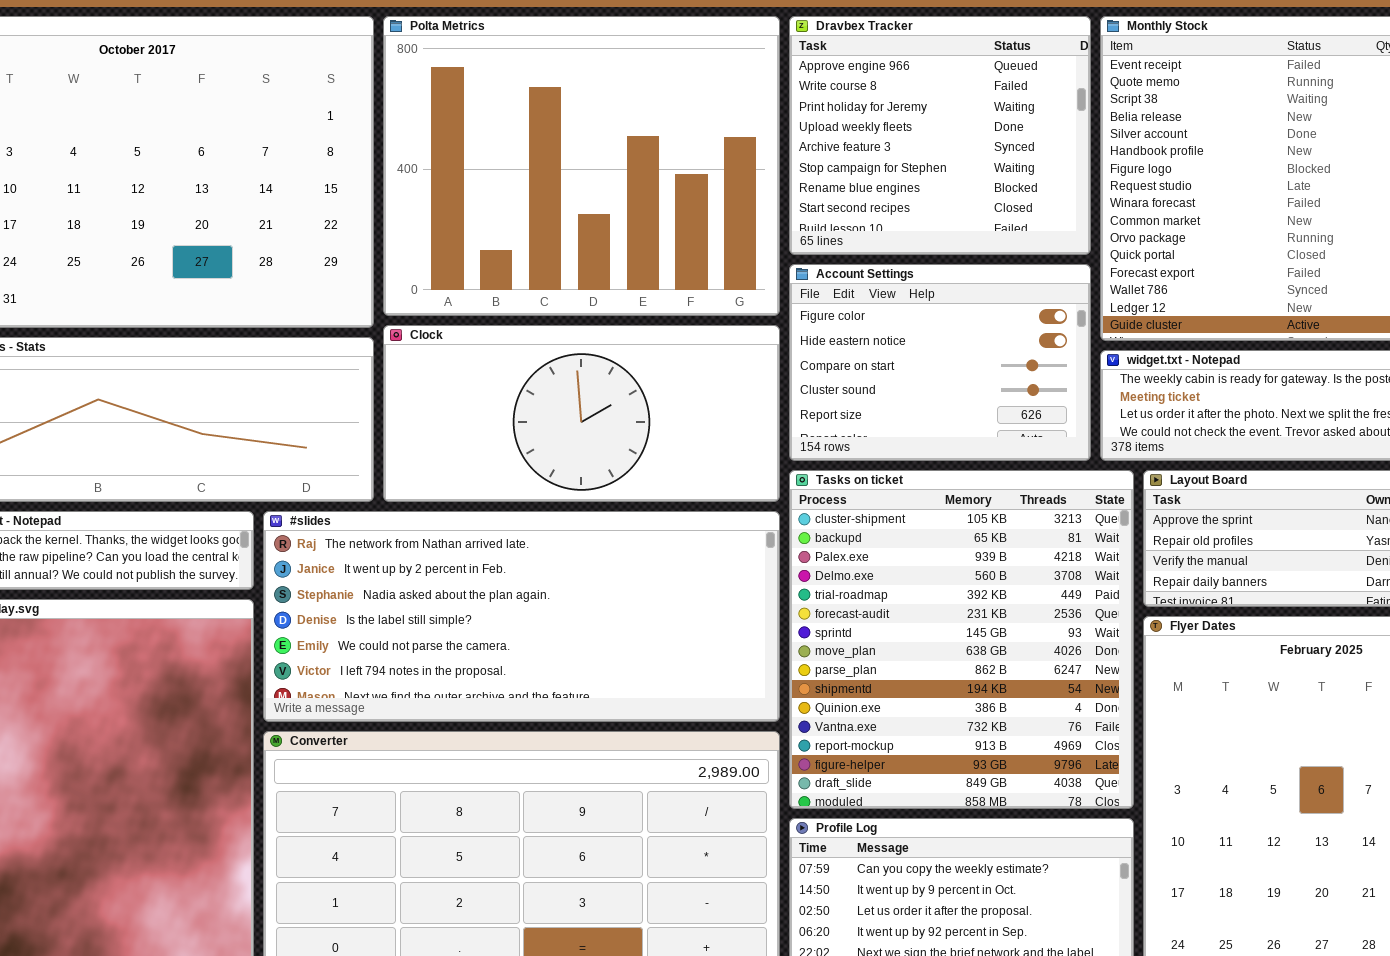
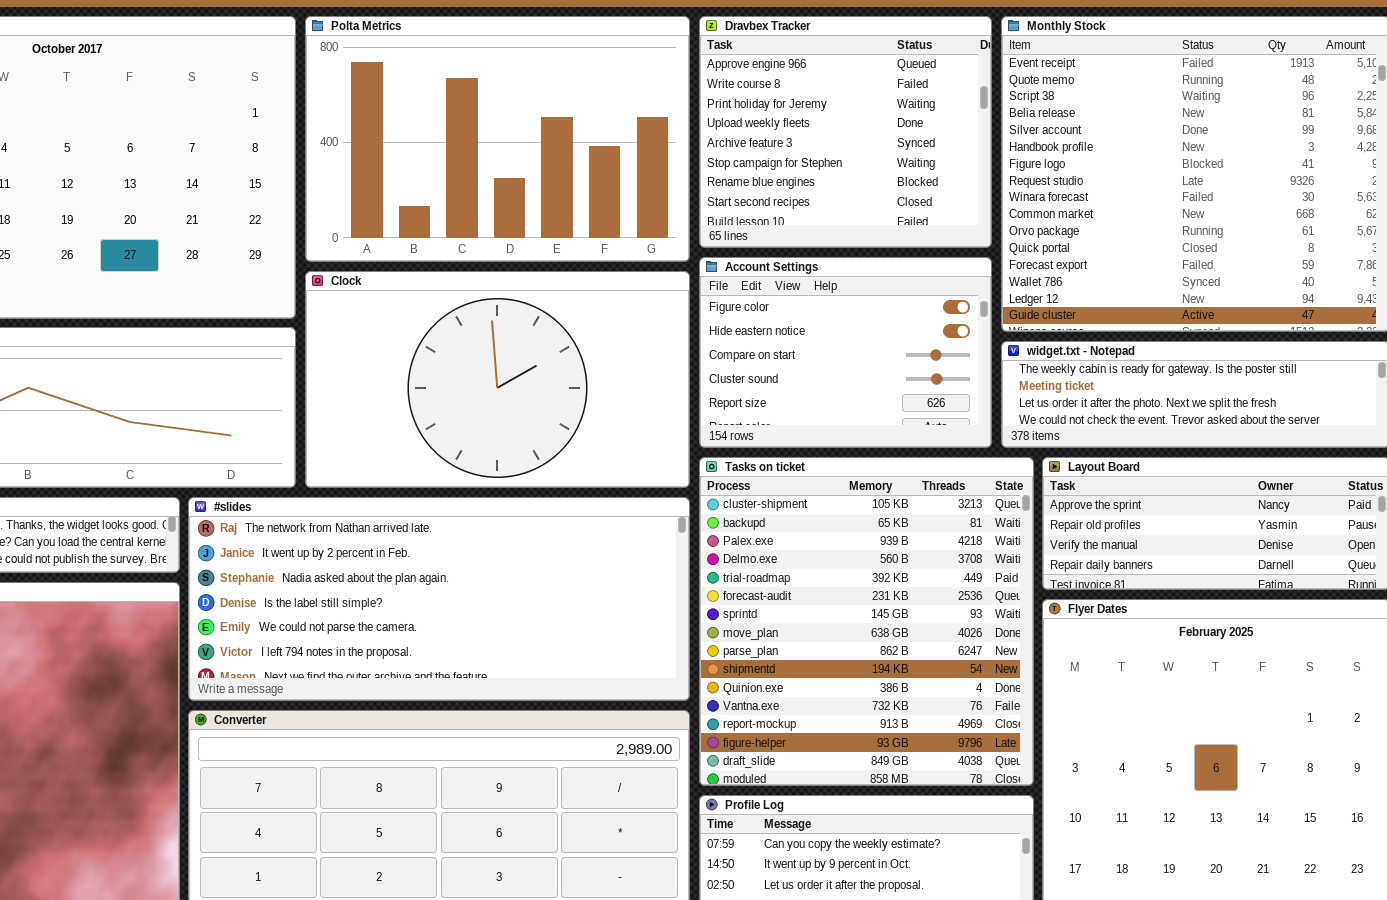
Polta Metrics: [383,16,780,316] -> [305,16,690,262], resized
Clock: [383,325,780,502] -> [305,271,690,488], resized

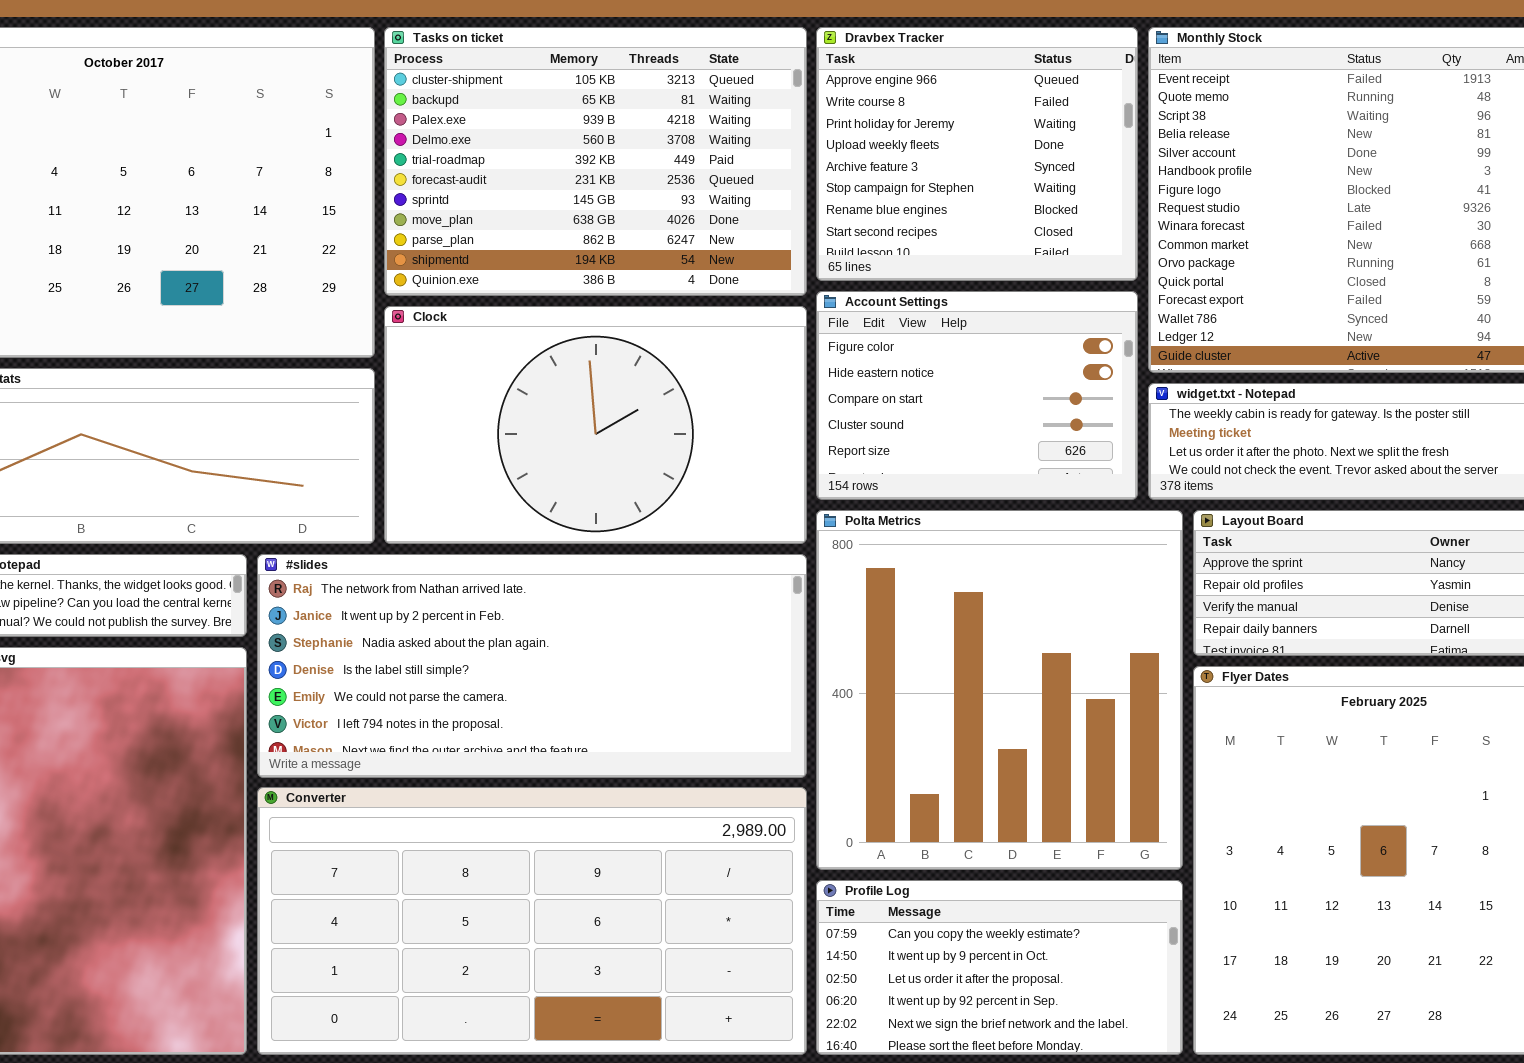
Polta Metrics: [305,16,690,262] -> [816,510,1183,870], moved, resized
Tasks on ticket: [699,457,1034,786] -> [384,27,807,296], moved, resized

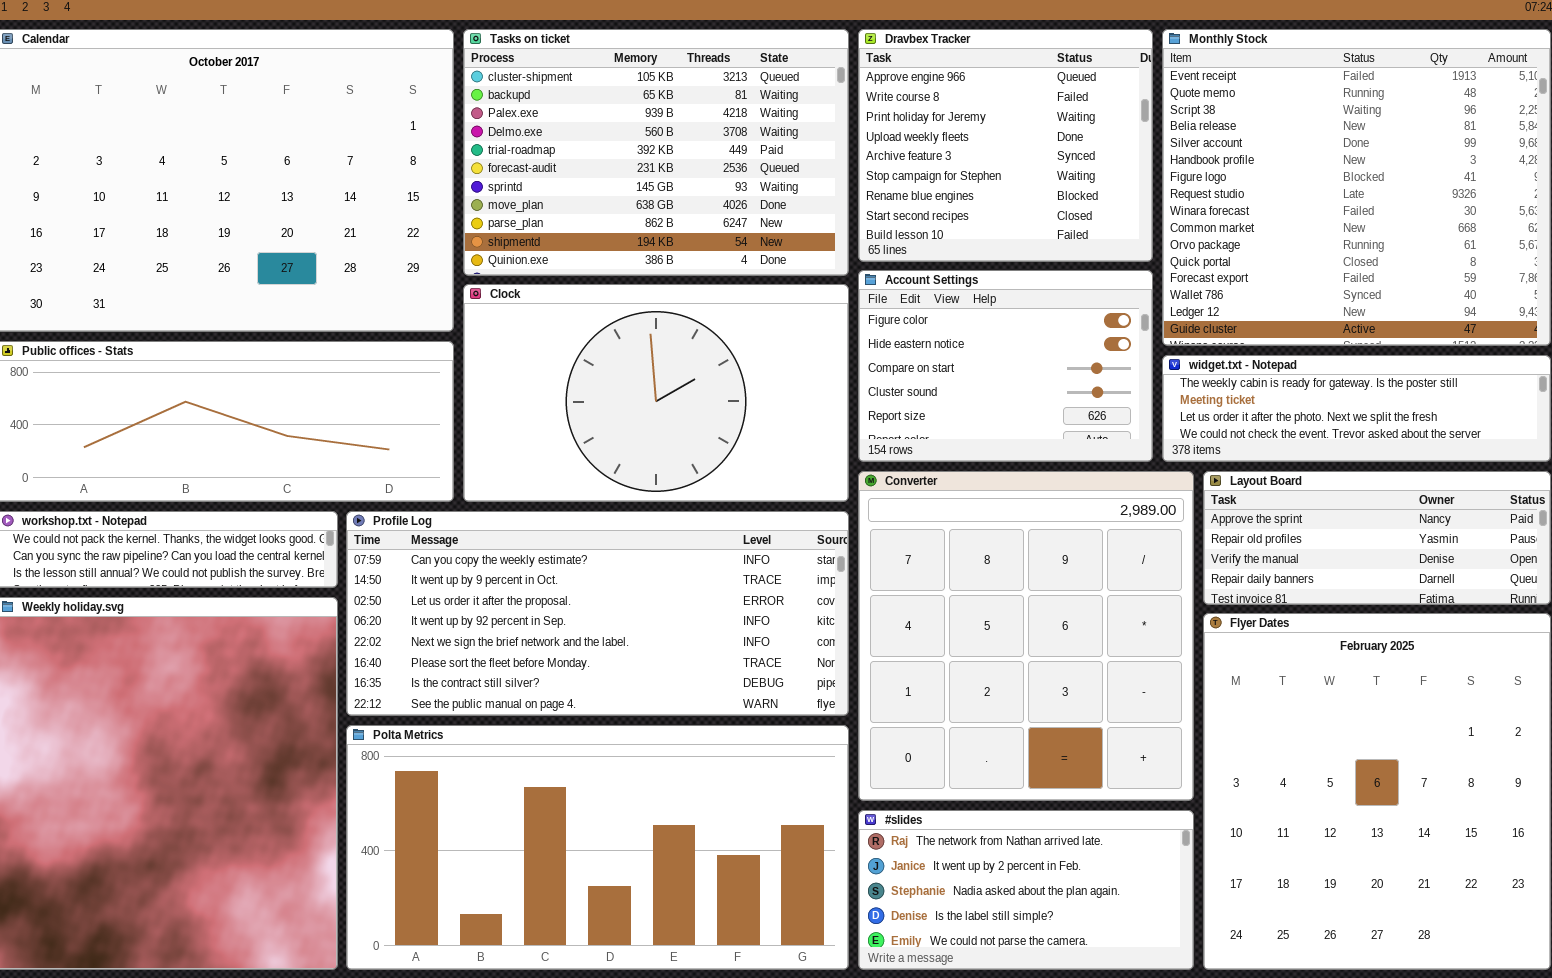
Polta Metrics: [816,510,1183,870] -> [346,725,849,970], moved, resized
#slides: [257,554,807,778] -> [858,810,1194,970], moved, resized
Converter: [257,787,807,1055] -> [858,471,1194,801], moved, resized
Profile Log: [816,880,1183,1055] -> [346,511,849,716], moved, resized

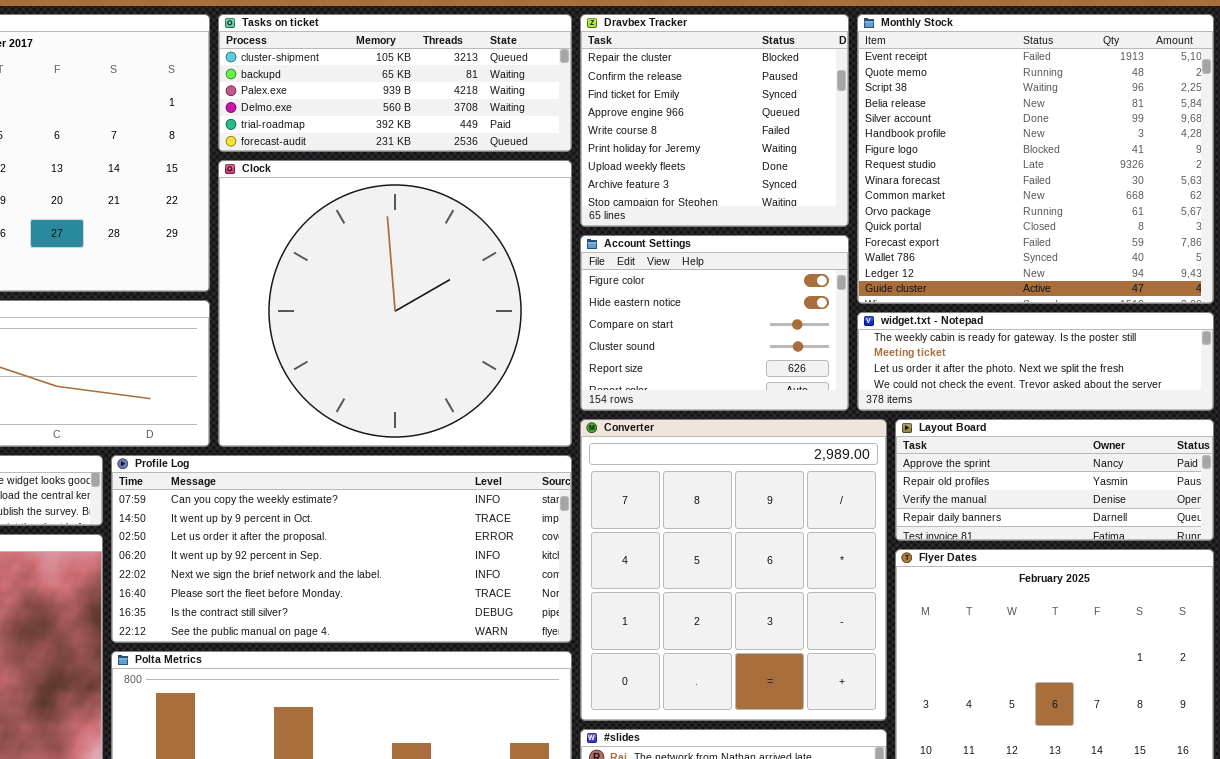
Tasks on ticket: [463,29,849,276] -> [218,14,572,152], resized
Dravbex Tracker: [858,29,1153,262] -> [580,14,849,227], scrolled up 3 rows
Clock: [463,284,849,502] -> [218,160,572,447], resized

